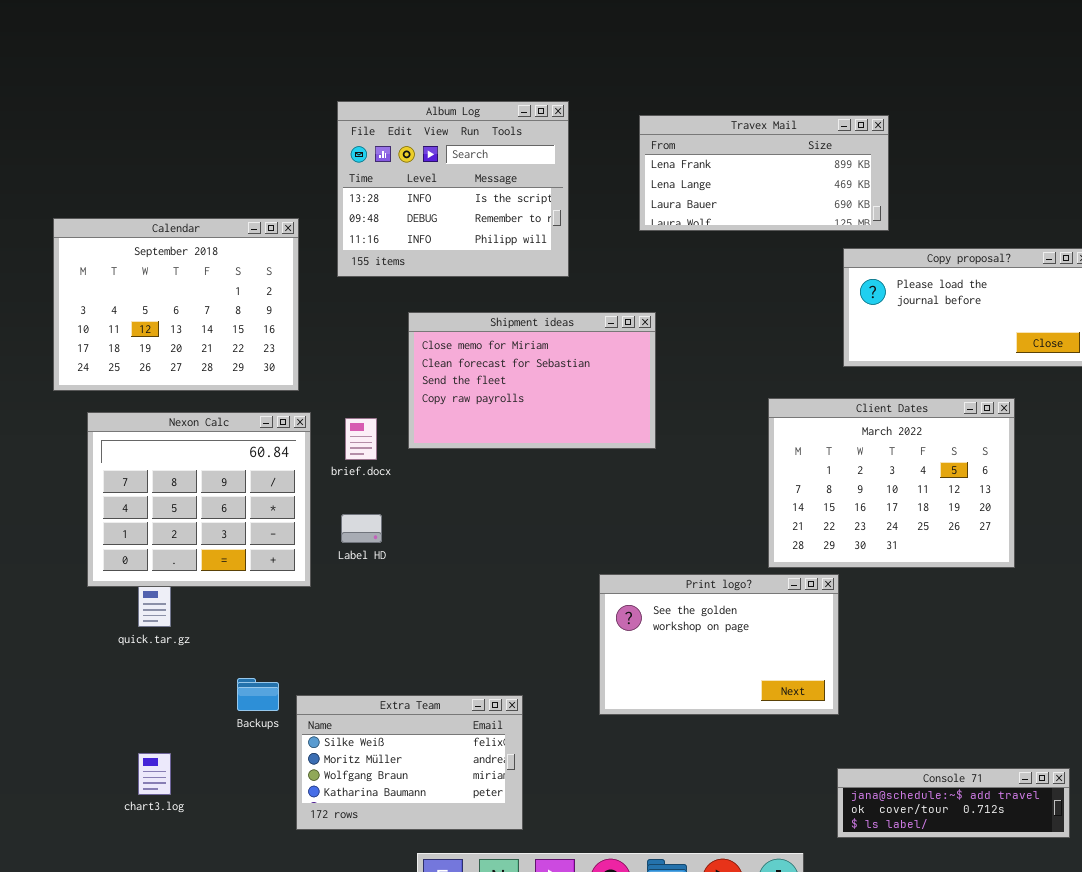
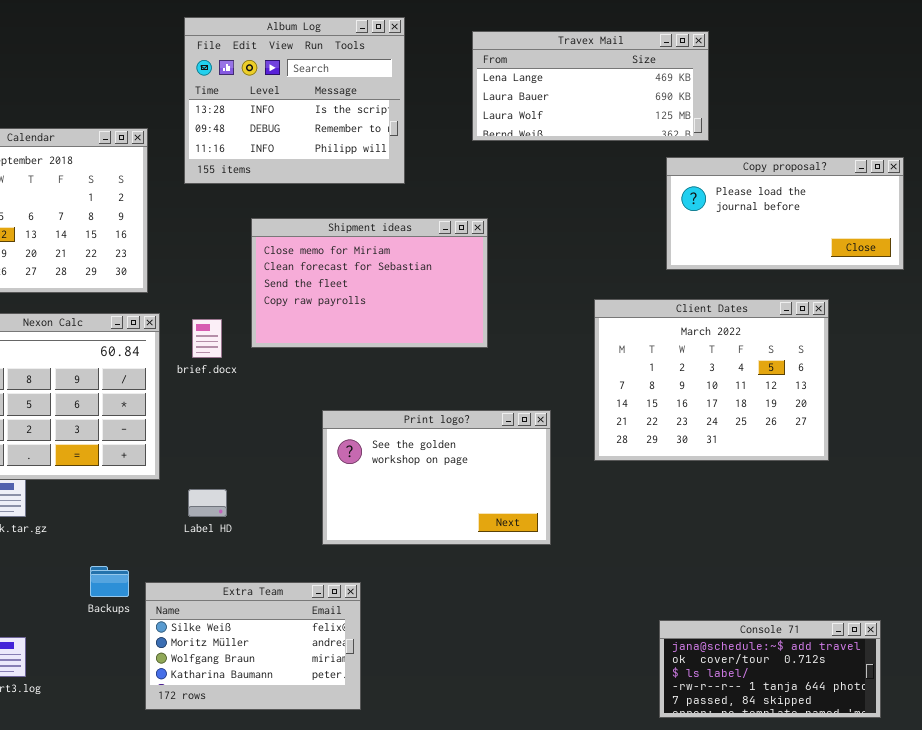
Travex Mail: [639,115,889,231] -> [472,31,709,141], scrolled down 1 row
Label HD: [341,514,382,543] -> [188,489,227,517], moved
Print logo?: [599,574,839,715] -> [322,410,551,545], moved
Console 71: [837,768,1070,838] -> [659,620,881,718], resized

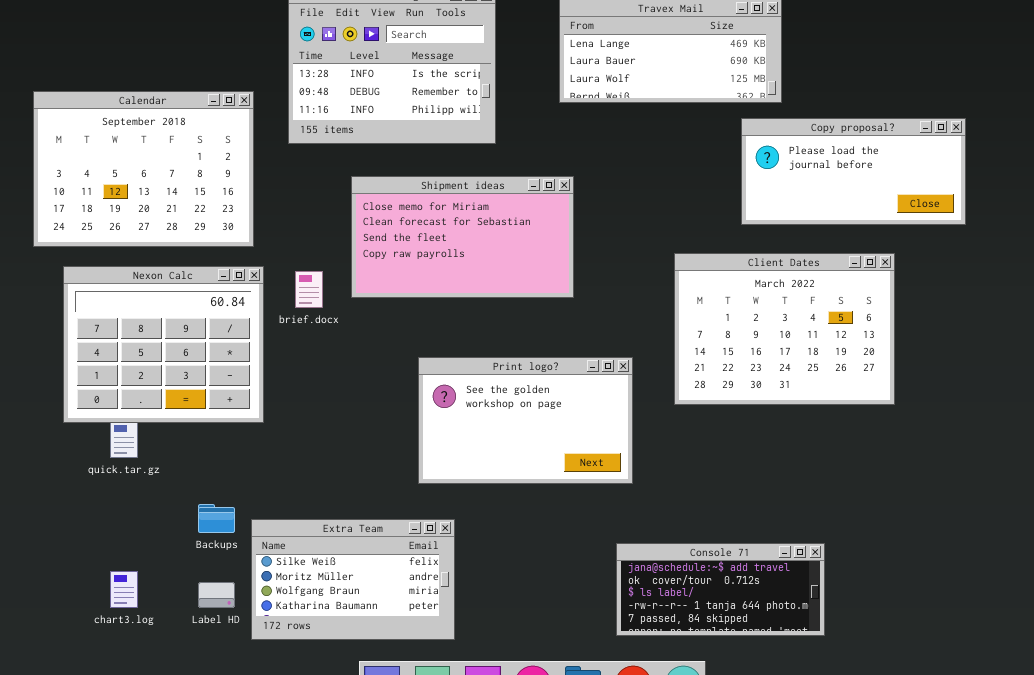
Label HD: [188,489,227,517] -> [198,582,235,608], moved
Console 71: [659,620,881,718] -> [616,543,825,636], moved

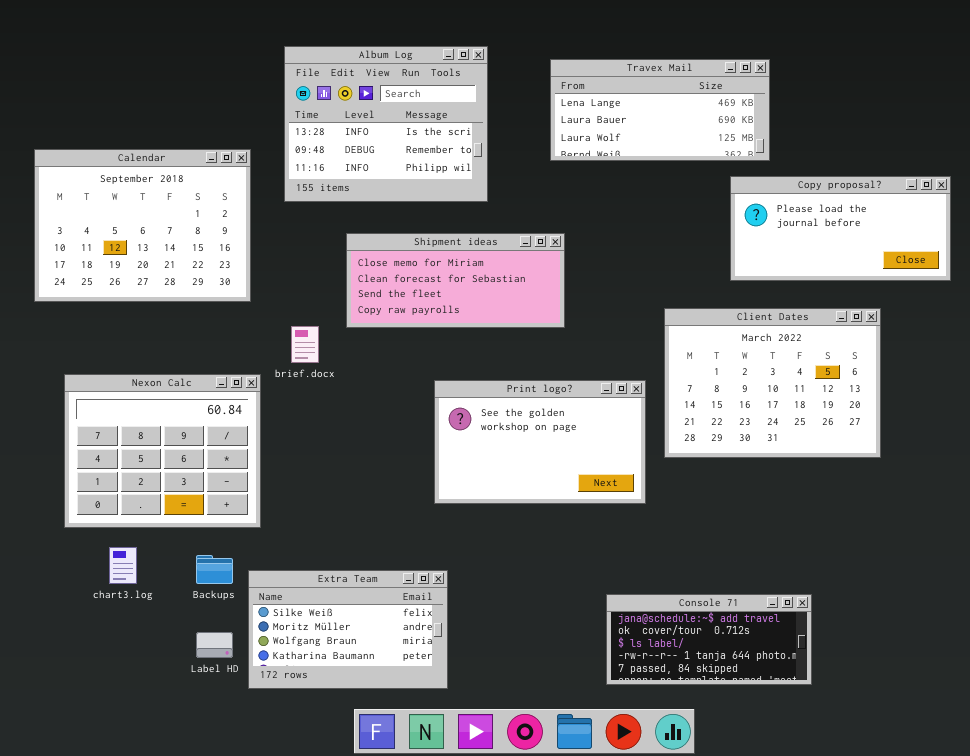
Shipment ideas: [351,176,574,298] -> [346,233,565,328], resized
Nexon Calc: [63,266,264,423] -> [64,374,261,528], moved
Print logo?: [418,357,633,484] -> [434,380,646,504], moved
chart3.log: [110,571,138,608] -> [109,547,137,584], moved

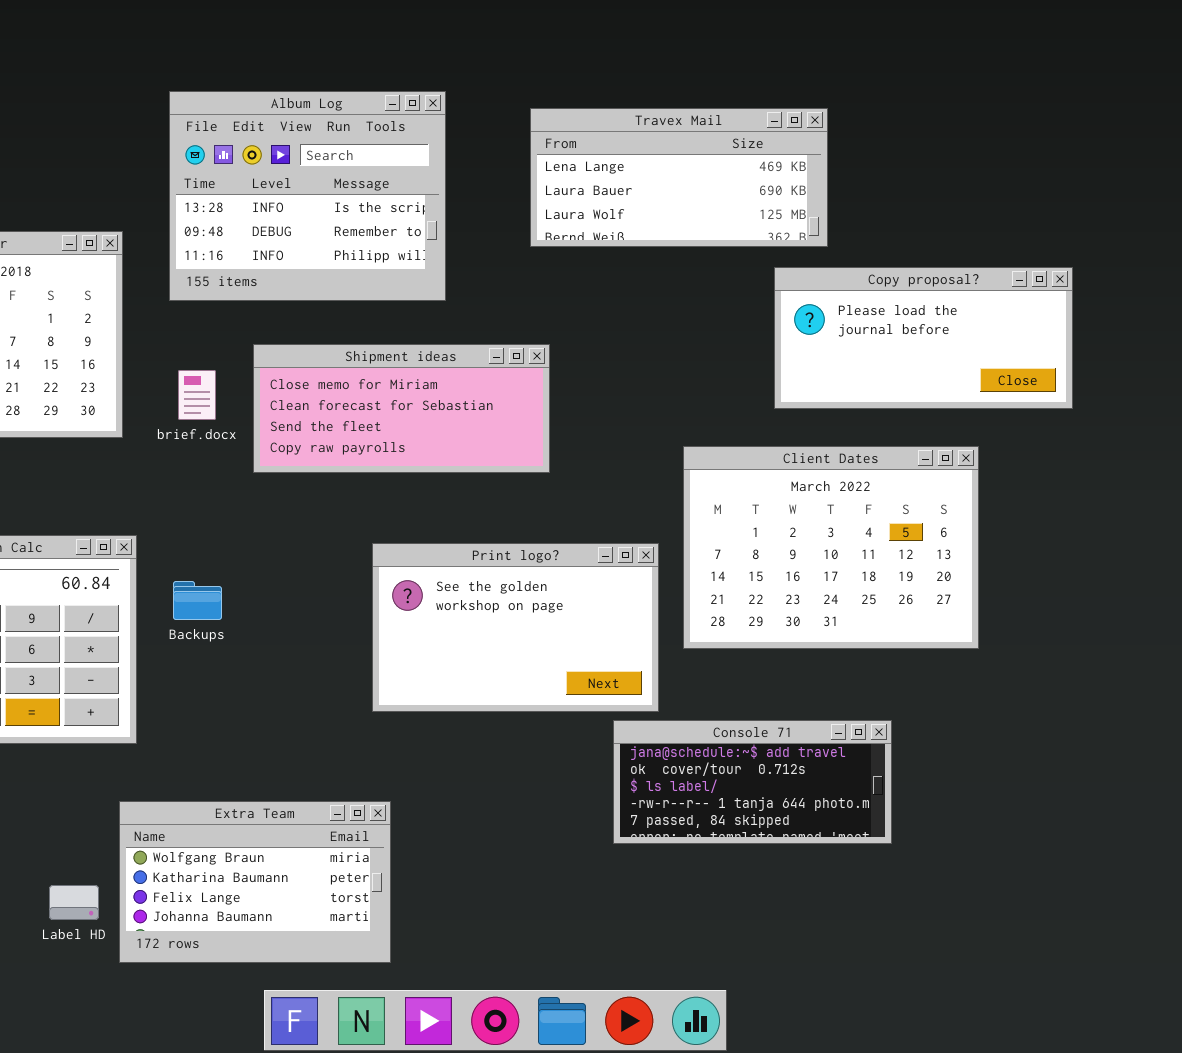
brief.docx: [291,326,319,363] -> [178,370,216,420], moved
Backups: [196,555,233,584] -> [173,581,222,620], moved
Extra Team: [248,570,448,689] -> [119,801,391,963], scrolled down 2 rows
Console 71: [606,594,812,685] -> [613,720,892,844], moved

